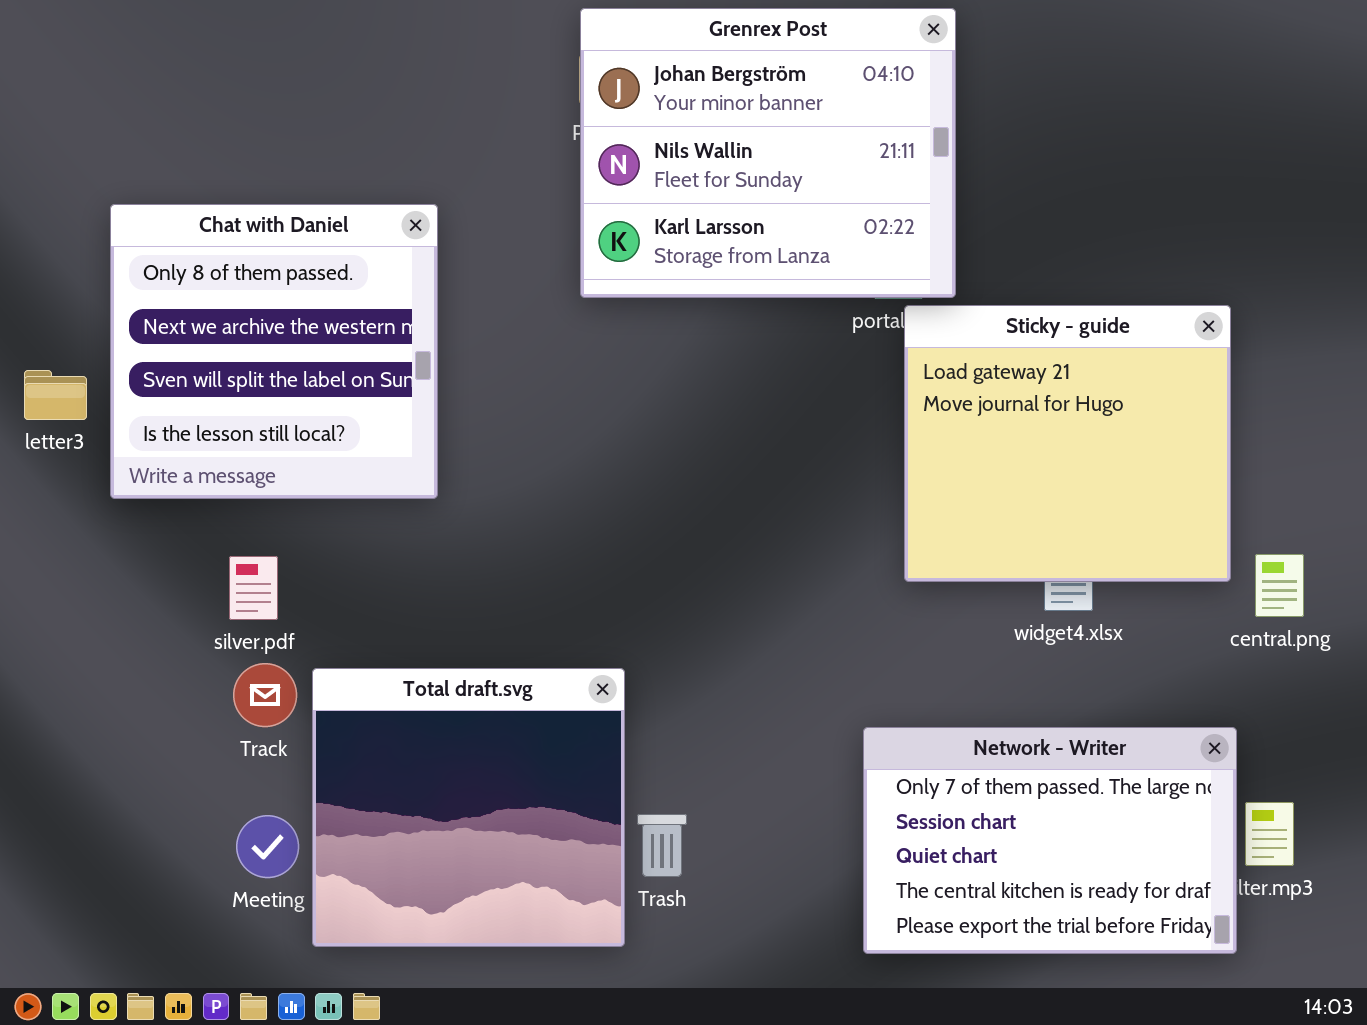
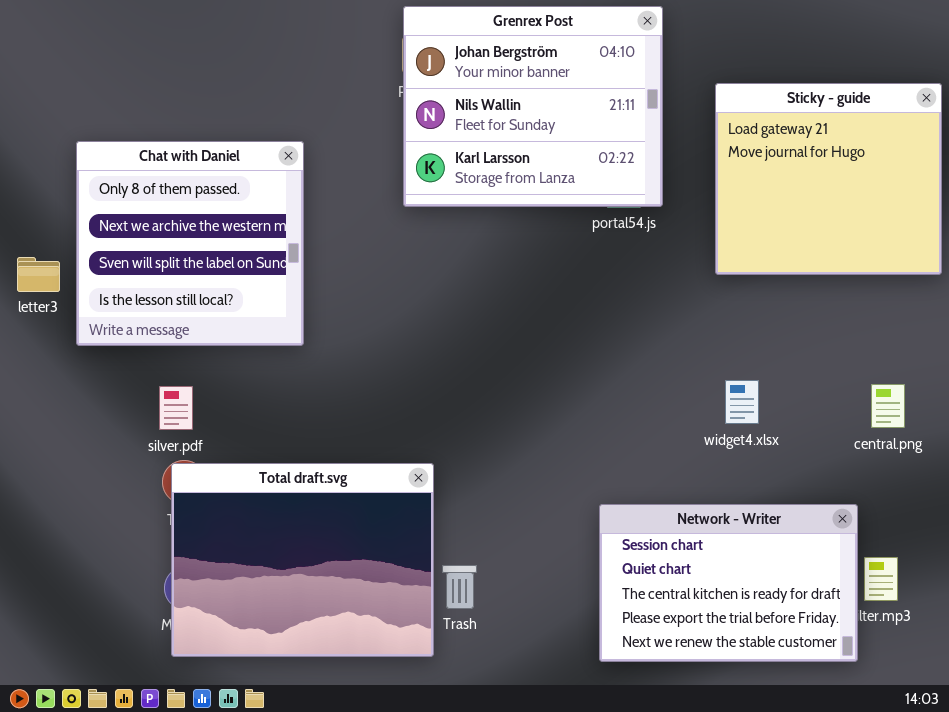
Sticky - guide: [904,305,1231,582] -> [715,83,942,275], moved
Total draft.svg: [312,668,625,947] -> [171,463,434,657], resized
Network - Writer: [863,727,1237,954] -> [599,504,858,662], scrolled down 1 row

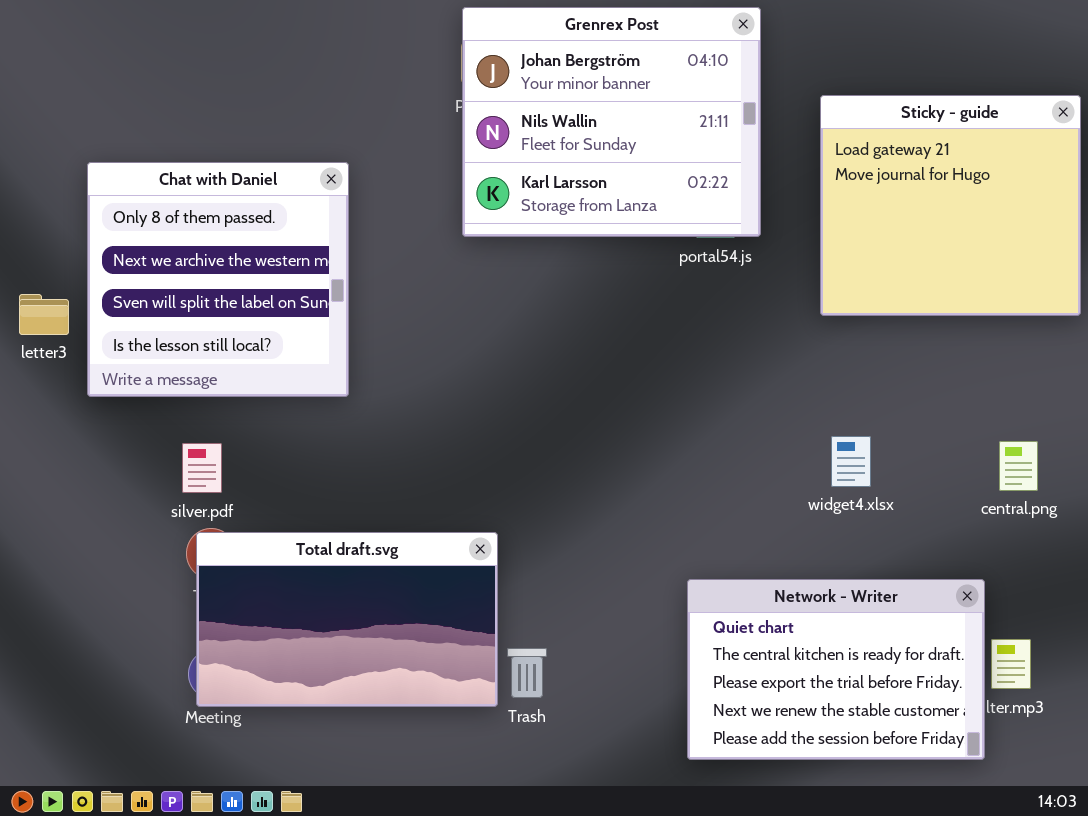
Total draft.svg: [171,463,434,657] -> [196,532,498,707], resized
Network - Writer: [599,504,858,662] -> [687,579,985,760], scrolled down 1 row

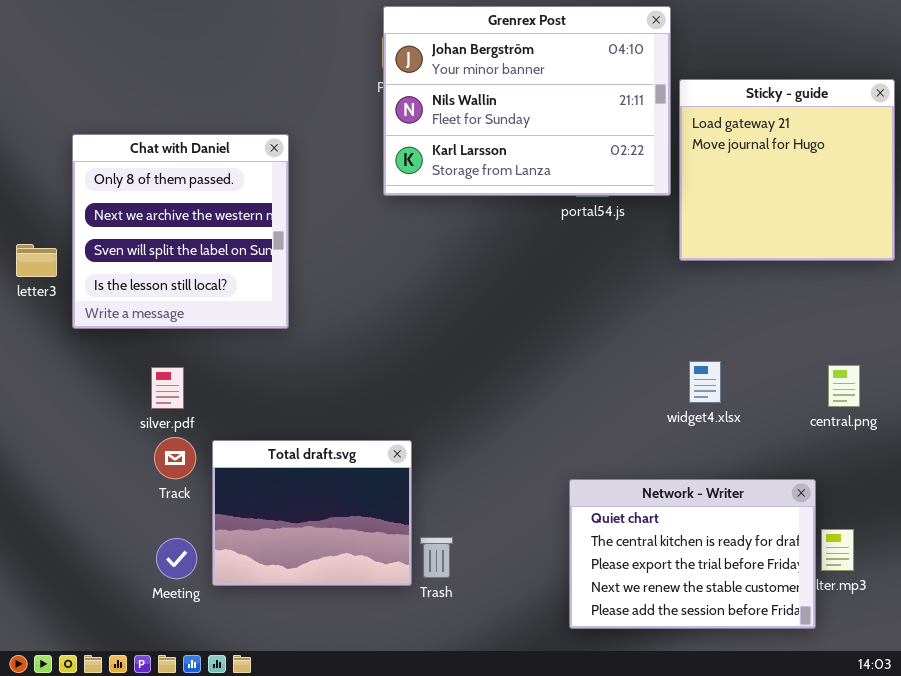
Grenrex Post: [462,7,761,237] -> [383,6,671,196], resized
Total draft.svg: [196,532,498,707] -> [212,440,412,586], resized

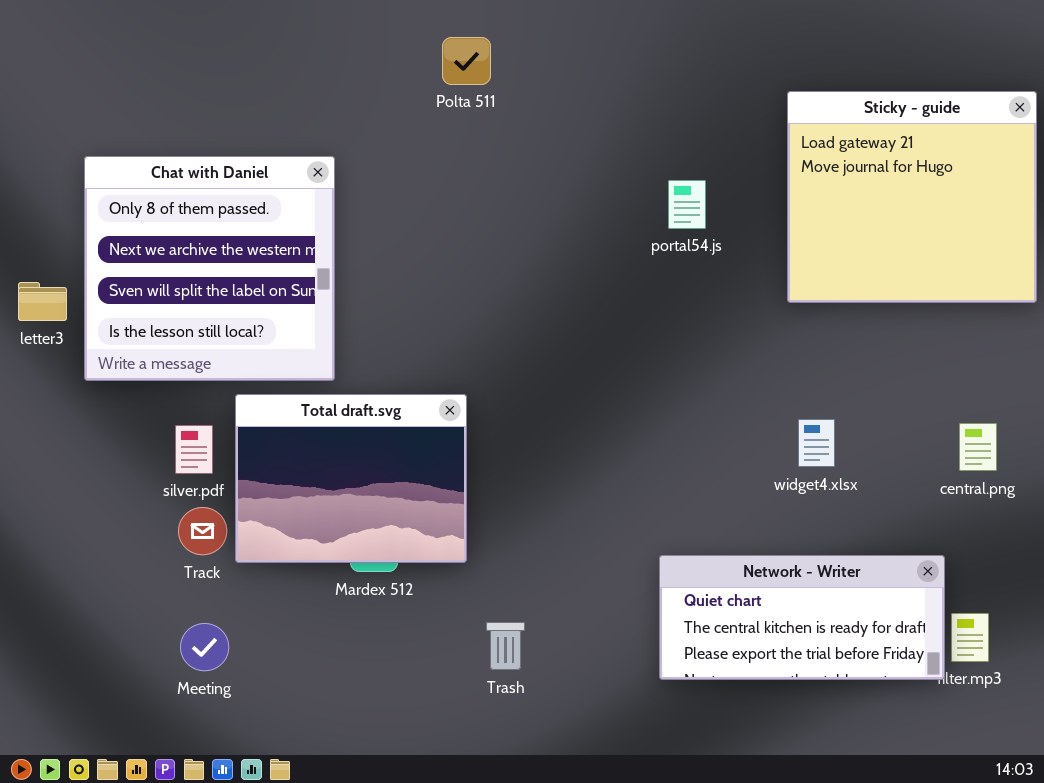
Grenrex Post: [383,6,671,196] -> none, closed
Total draft.svg: [212,440,412,586] -> [235,394,467,563], moved
Network - Writer: [569,479,816,629] -> [659,555,945,680], resized

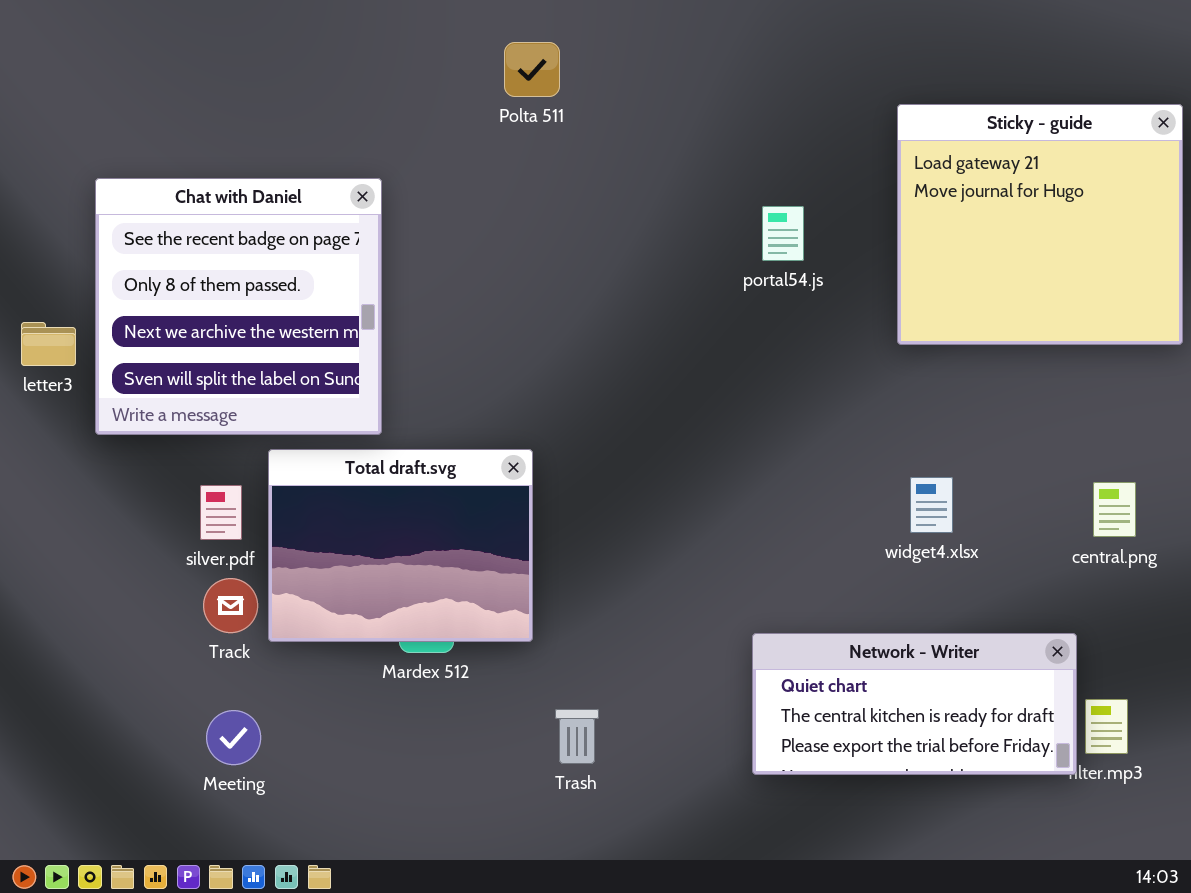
Chat with Daniel: [84,156,335,381] -> [95,178,382,435], scrolled up 1 row

